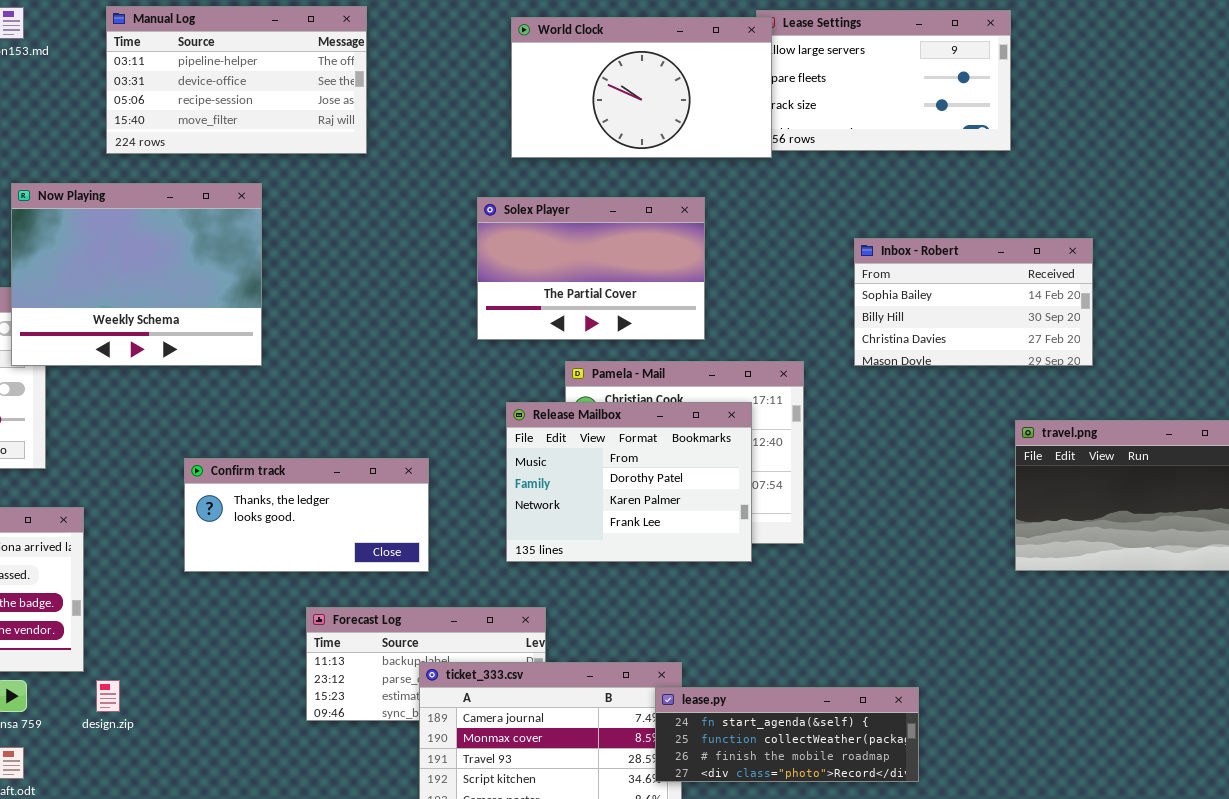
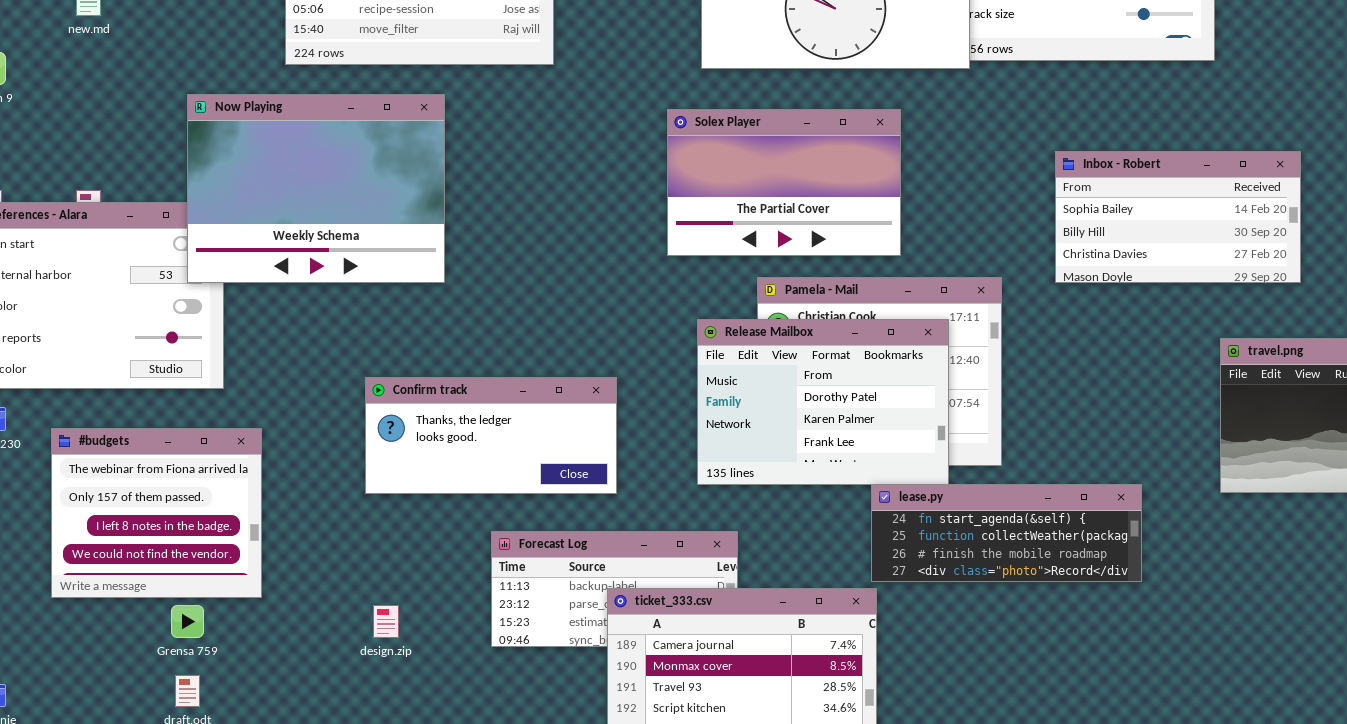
design.zip: [96,680,120,712] -> [373,605,399,638], moved
lease.py: [655,687,919,782] -> [871,484,1142,582], moved

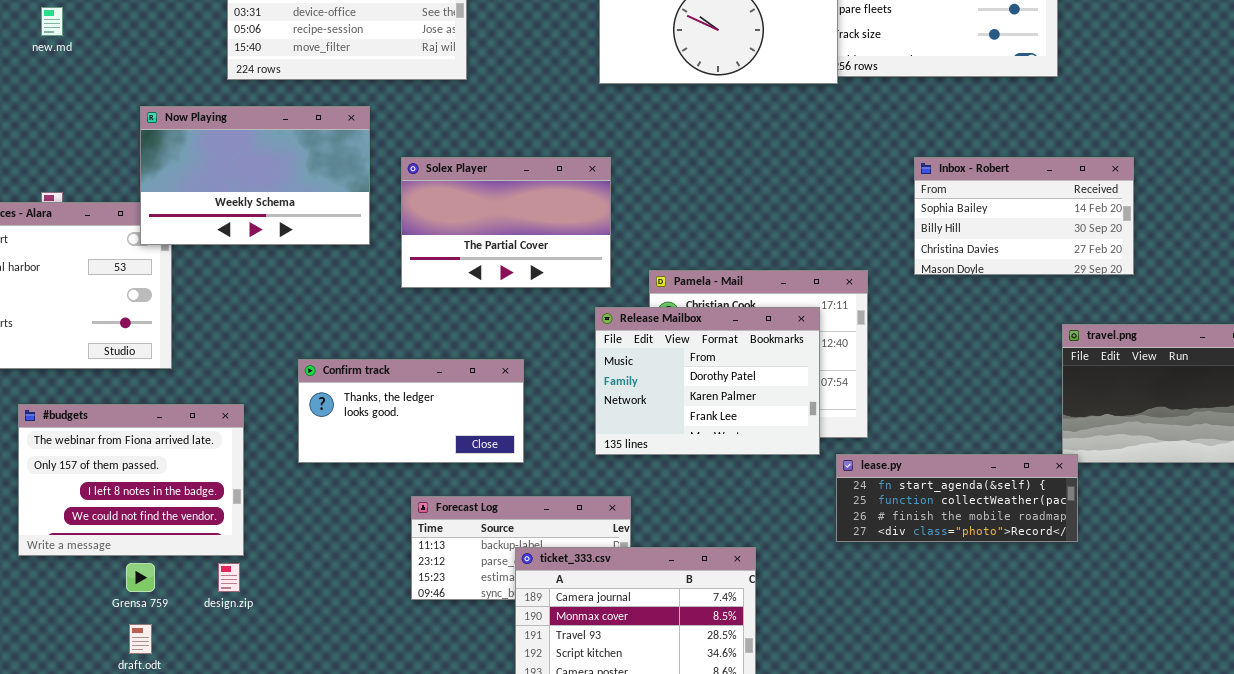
Now Playing: [187,94,445,283] -> [140,106,370,245], resized
Solex Player: [667,109,901,256] -> [401,157,611,288], moved
#budgets: [51,428,262,598] -> [18,404,244,556], resized
lease.py: [871,484,1142,582] -> [836,454,1078,542], moved
design.zip: [373,605,399,638] -> [218,563,240,592], moved

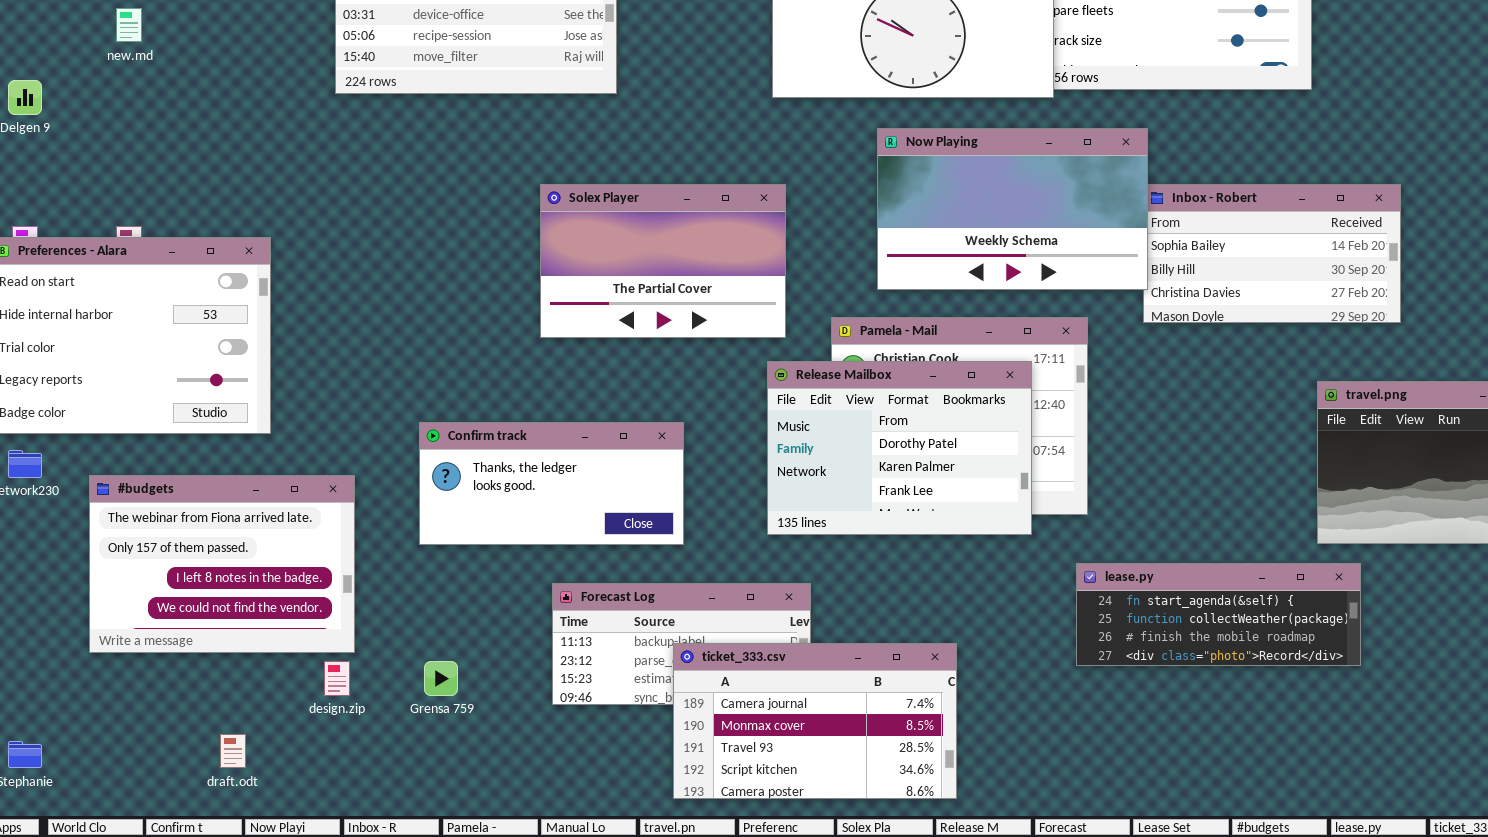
Now Playing: [140,106,370,245] -> [877,128,1148,290], moved
lease.py: [836,454,1078,542] -> [1076,563,1361,666], moved
Grensa 759: [126,563,155,592] -> [424,661,458,696], moved

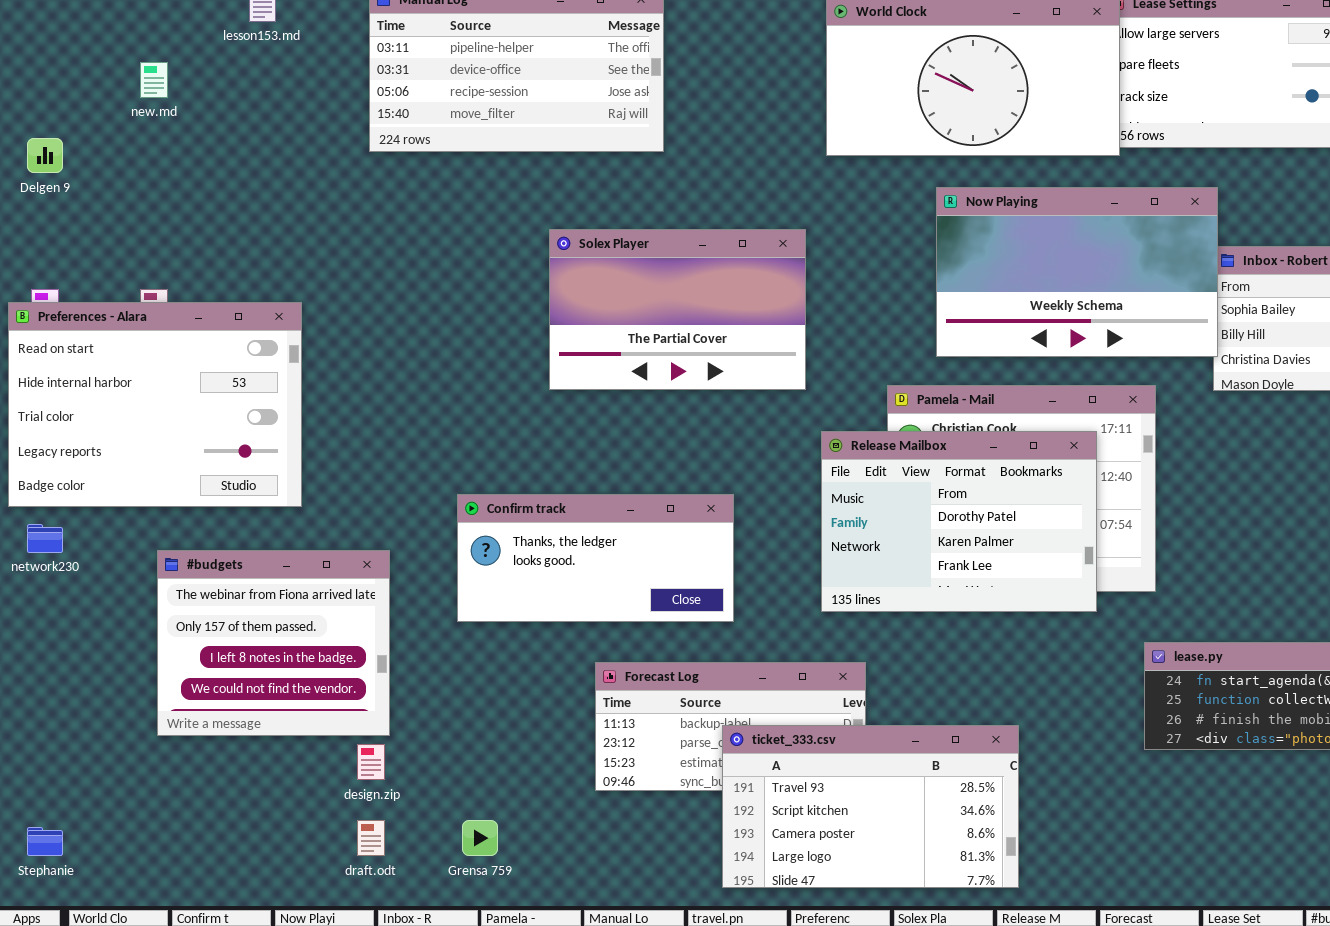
Solex Player: [540,184,786,338] -> [549,229,806,390], moved
#budgets: [89,475,355,653] -> [157,550,390,736], resized
ticket_333.csv: [673,643,957,799] -> [722,725,1019,888], scrolled down 2 rows
Grensa 759: [424,661,458,696] -> [462,820,498,856], moved
draft.odt: [220,734,246,768] -> [357,820,385,856], moved

